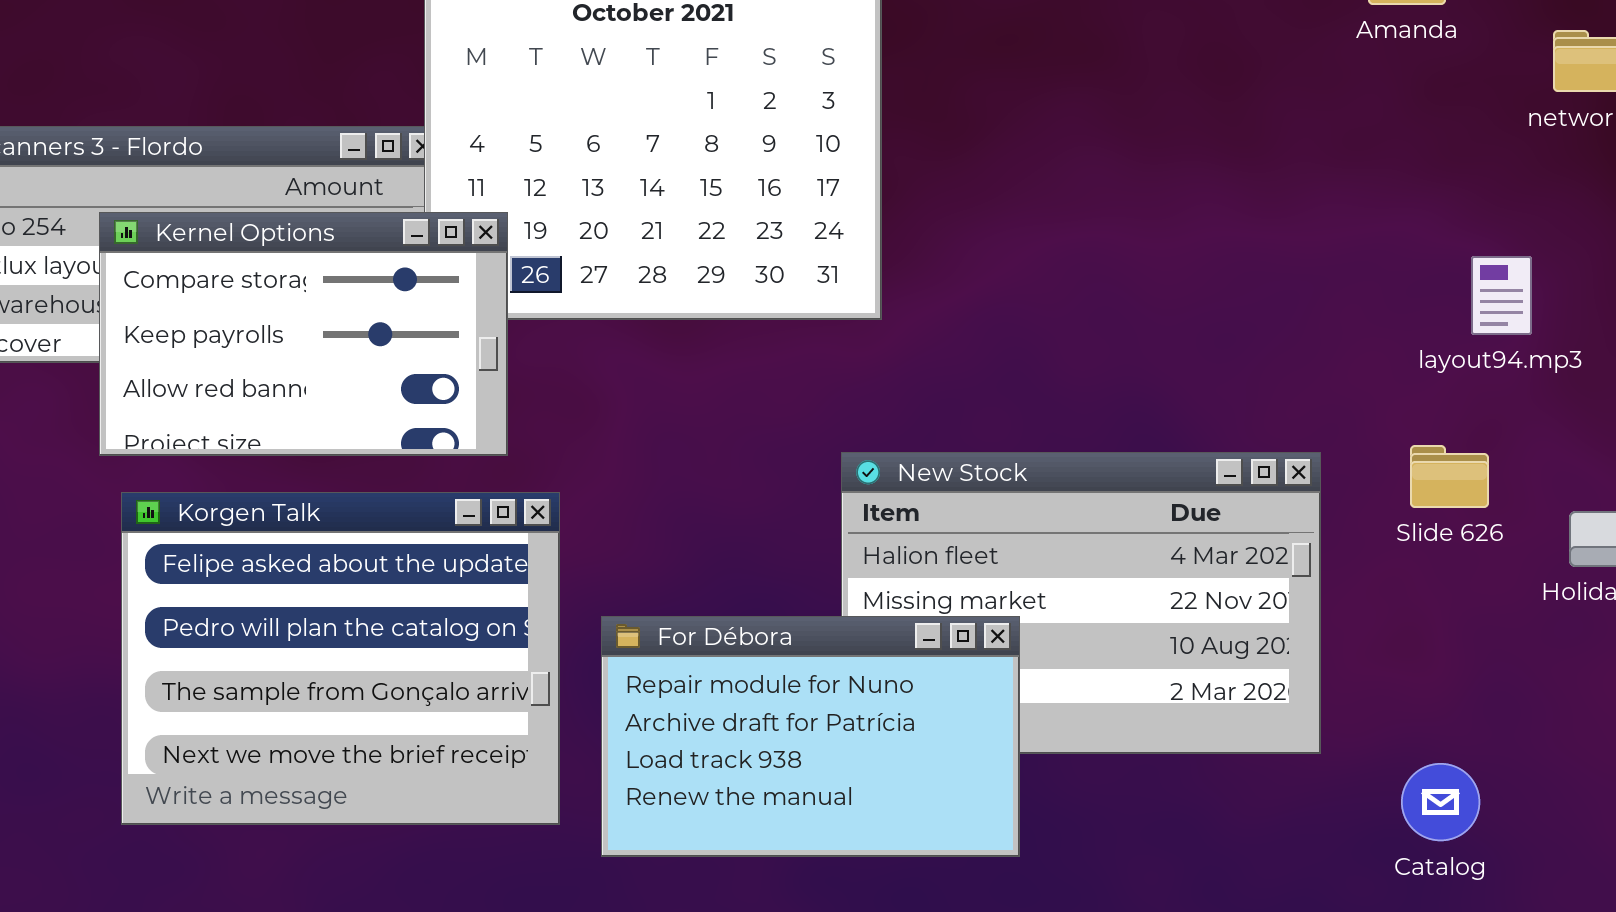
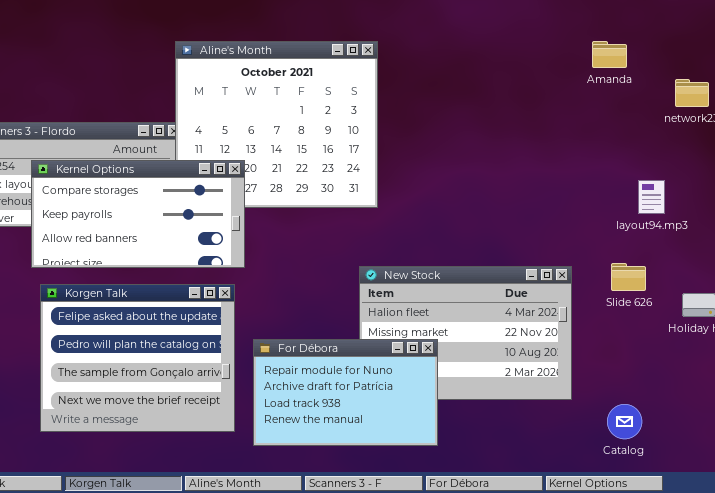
Kernel Options: [99,212,508,456] -> [31,160,245,268], resized

